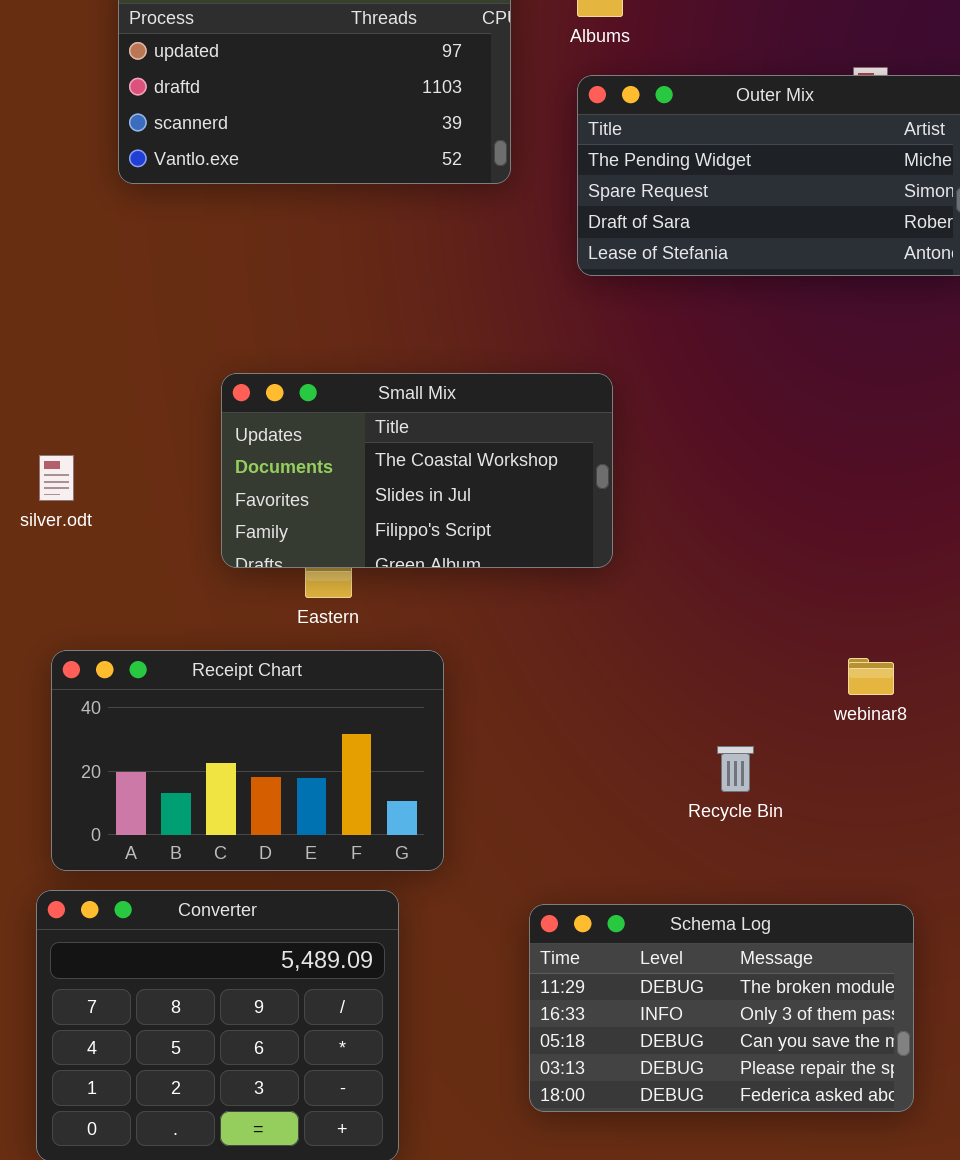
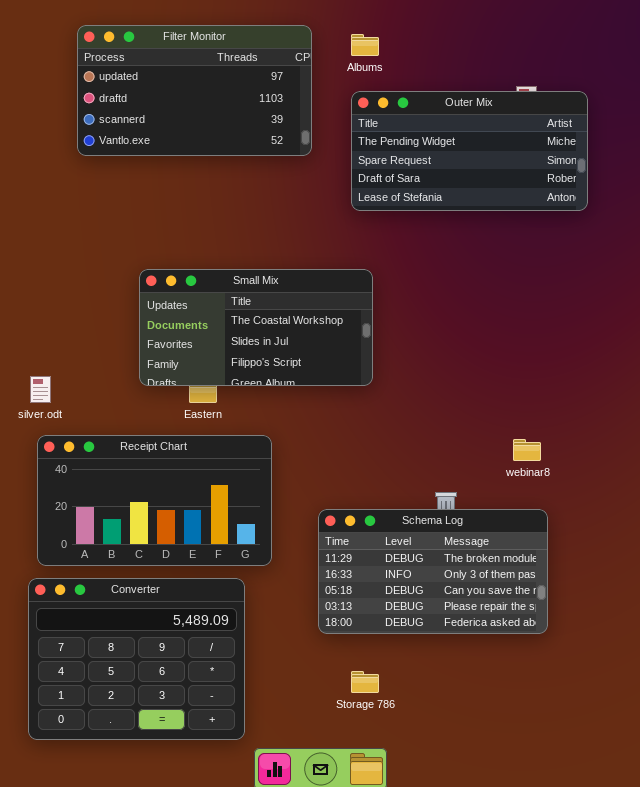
silver.odt: [39,455,74,501] -> [30,376,51,403], moved
Schema Log: [529,904,914,1112] -> [318,509,548,634], moved

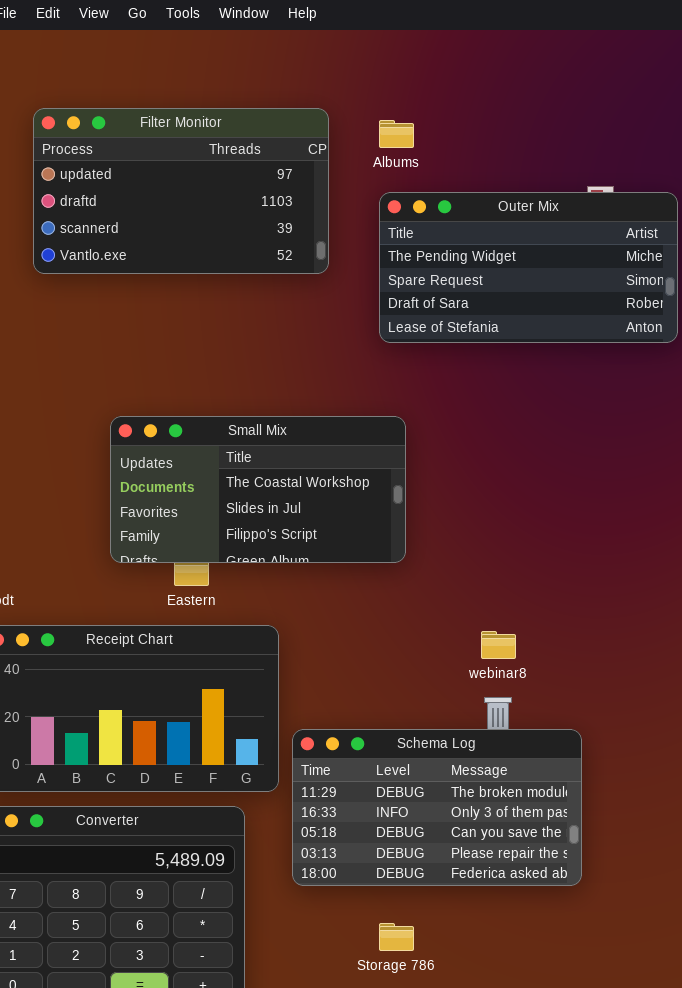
webinar8: [513,439,541,461] -> [481,631,516,659], moved
Schema Log: [318,509,548,634] -> [292,729,582,886], moved

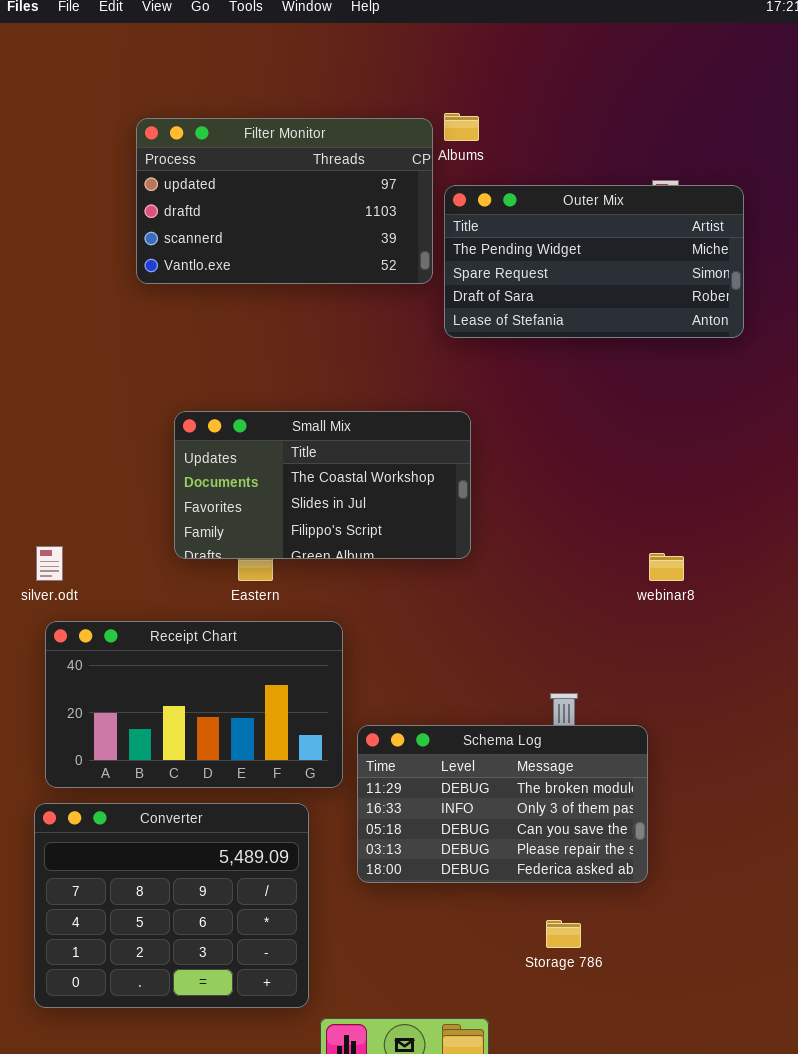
Filter Monitor: [33,108,329,274] -> [136,118,433,284], moved
webinar8: [481,631,516,659] -> [649,553,684,581], moved
Storage 786: [379,923,414,951] -> [546,920,581,948], moved

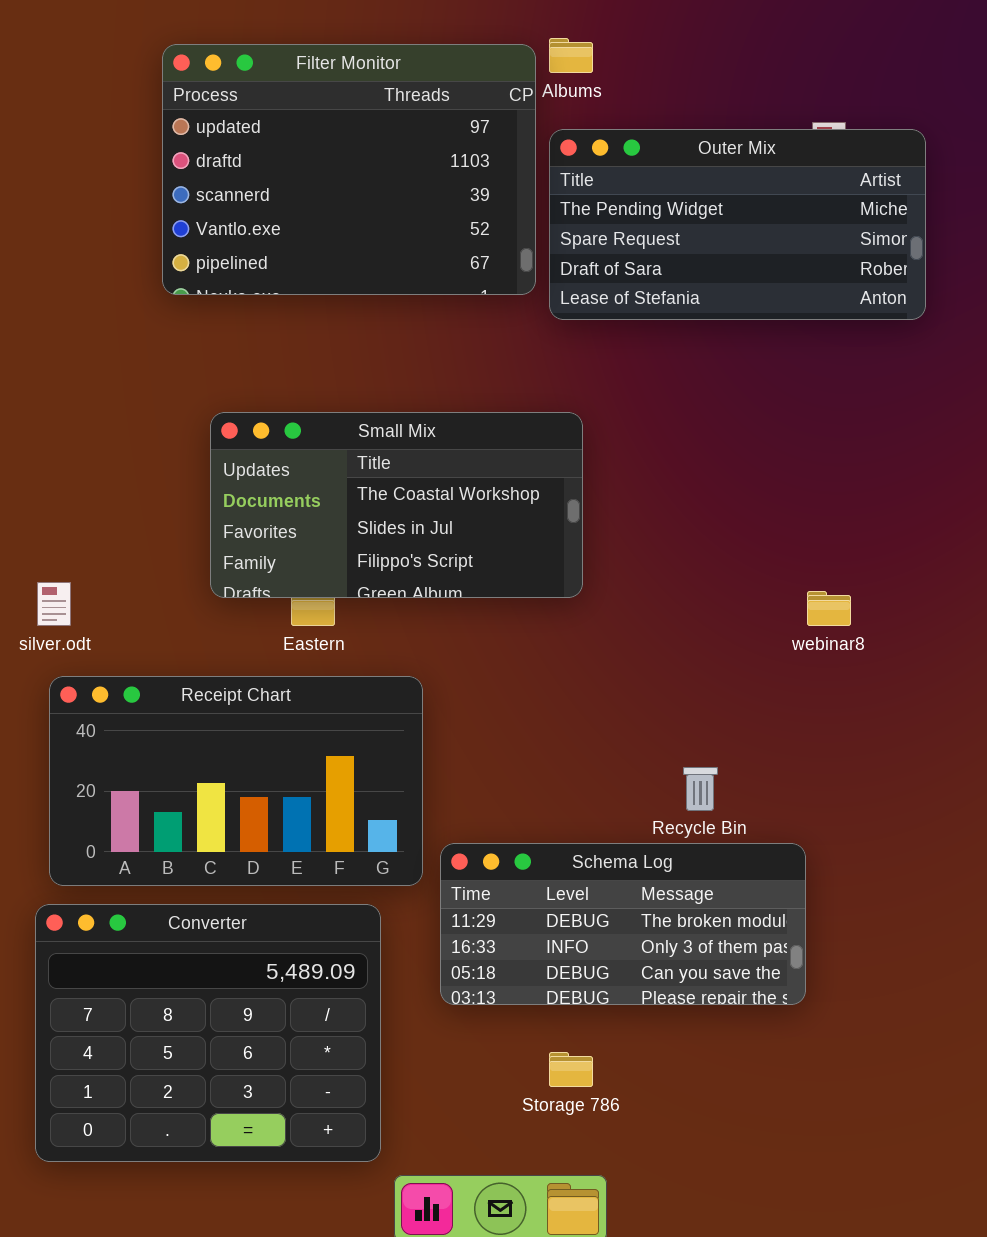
Filter Monitor: [136,118,433,284] -> [162,44,536,295], resized
Schema Log: [357,725,648,883] -> [440,843,806,1005], resized
Storage 786: [546,920,581,948] -> [549,1052,593,1087], moved

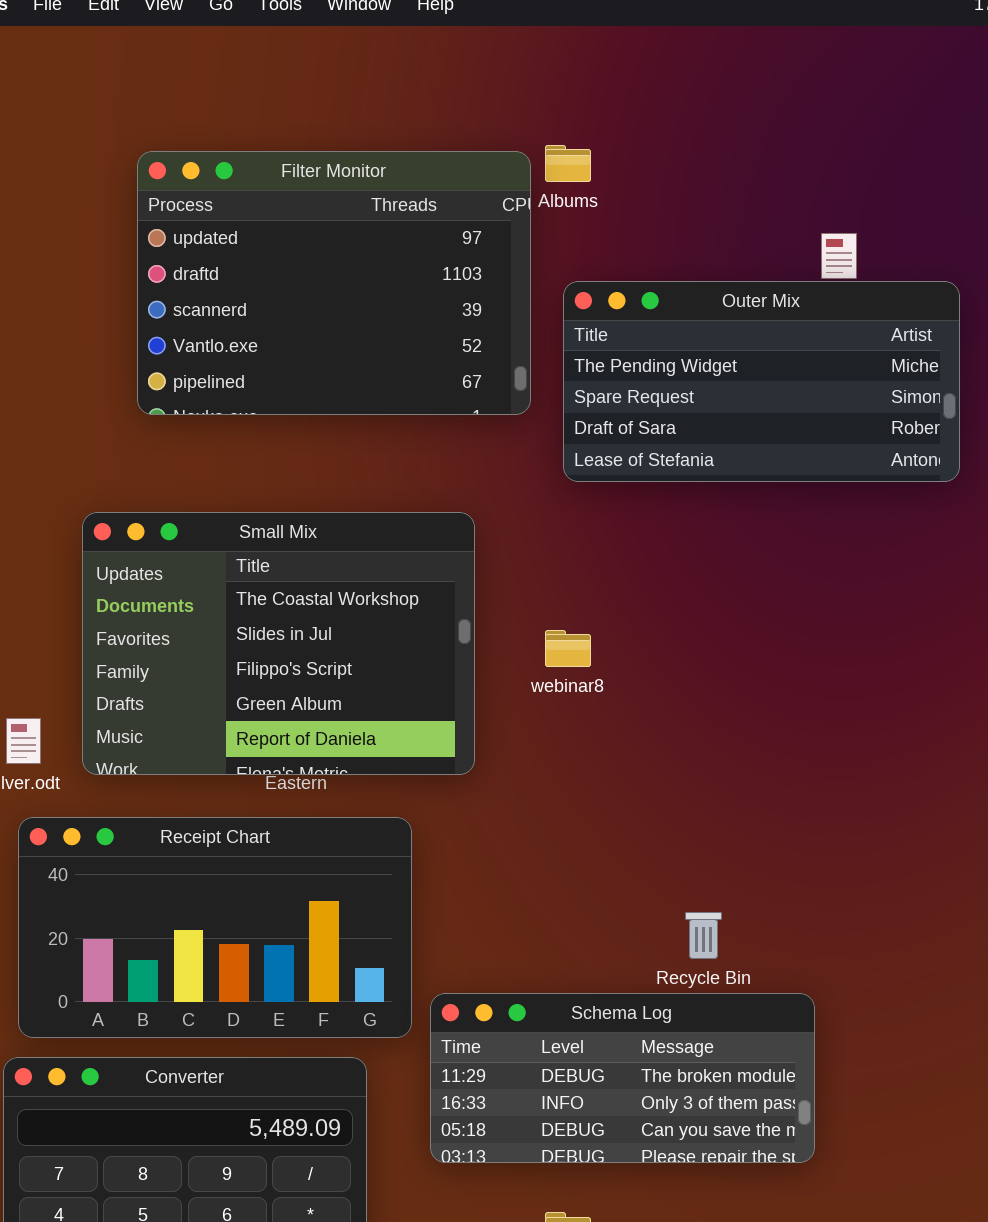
Outer Mix: [549,129,926,320] -> [563,281,960,482], moved
Small Mix: [210,412,583,598] -> [82,512,475,775], moved, resized
webinar8: [807,591,851,626] -> [545,630,591,667], moved

